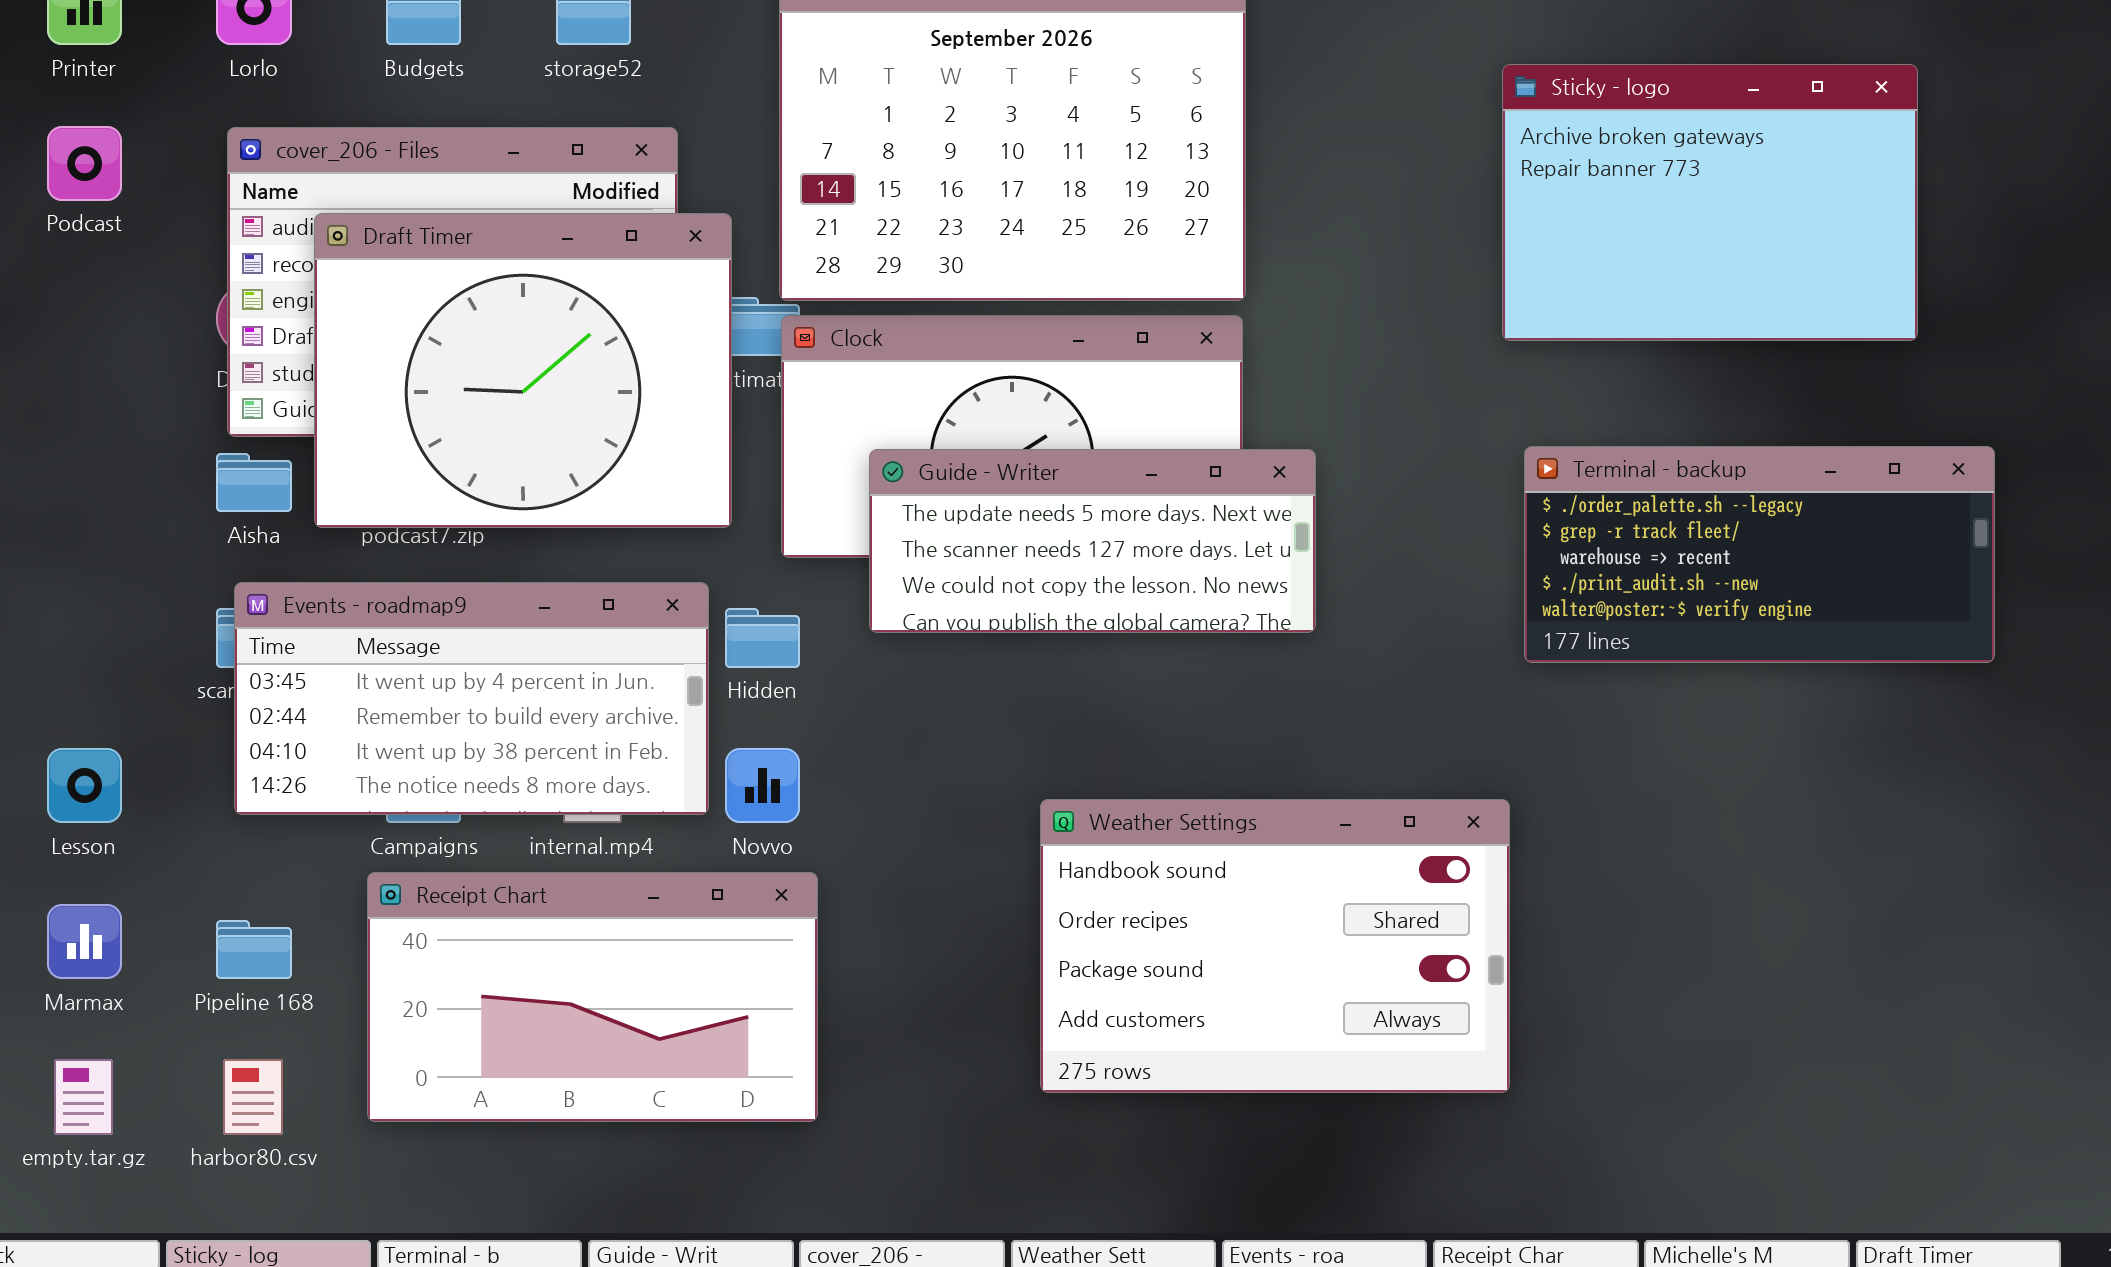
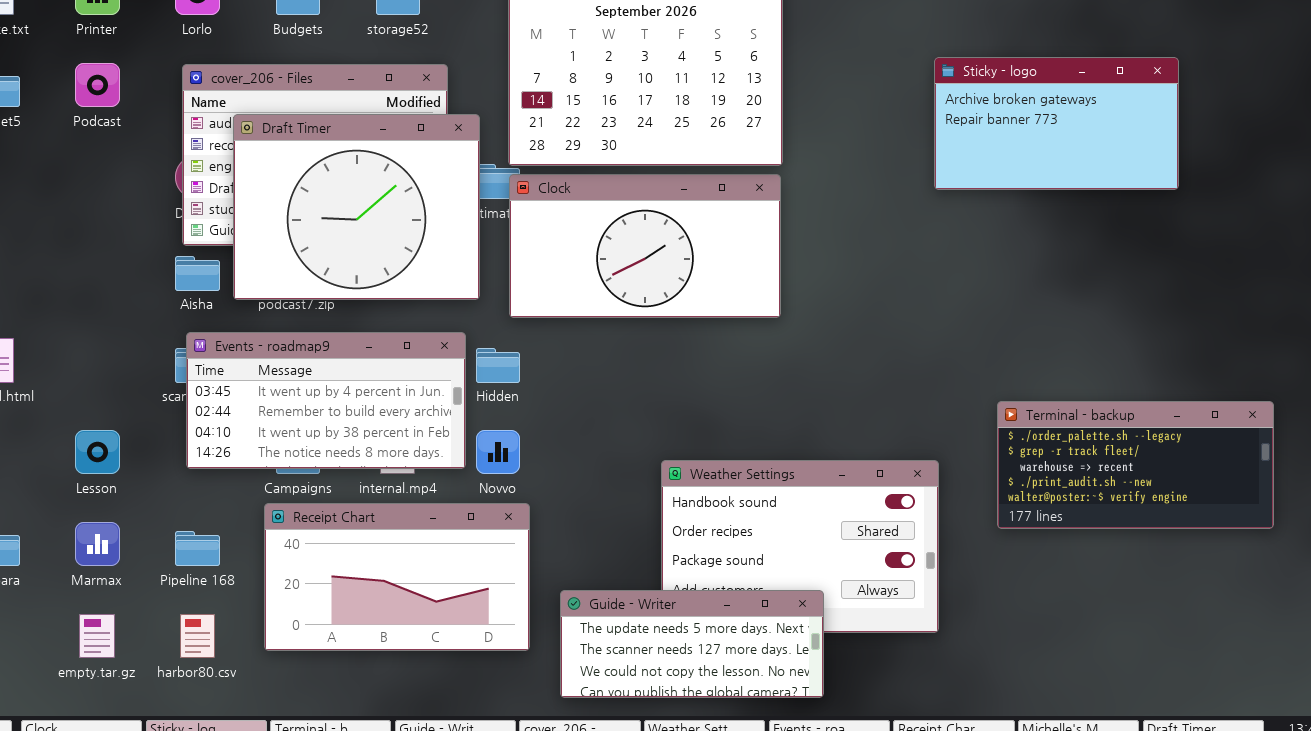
Sticky - logo: [1502,64,1918,341] -> [934,57,1179,190], resized
Terminal - backup: [1524,446,1995,663] -> [997,401,1274,529], moved
Guide - Writer: [869,449,1316,633] -> [560,590,824,698], moved

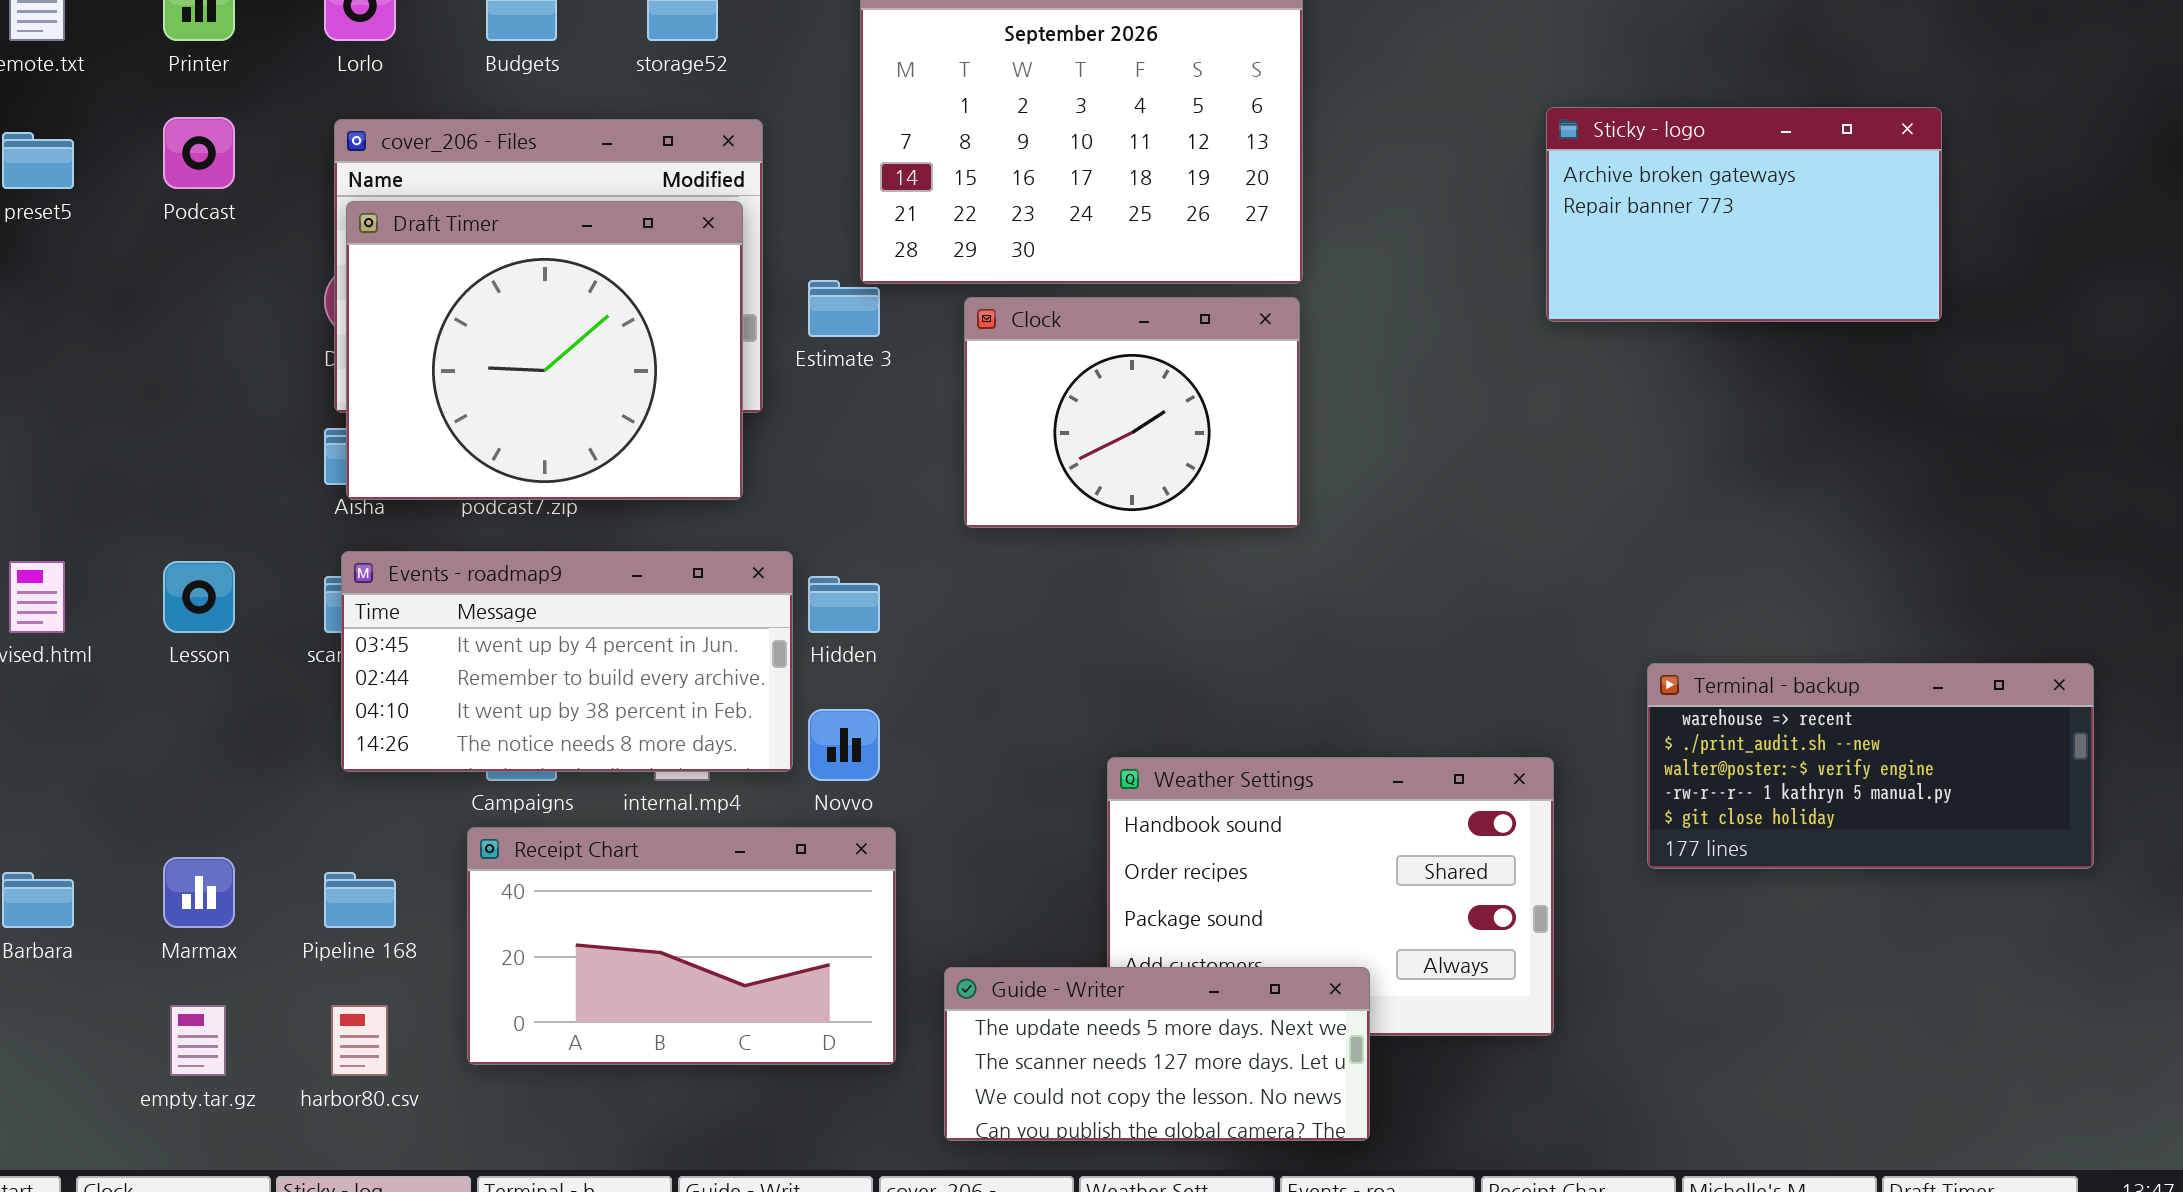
Draft Timer: [233,114,480,300] -> [346,201,743,500], moved
Clock: [509,174,781,318] -> [964,297,1300,528], resized
Terminal - backup: [997,401,1274,529] -> [1647,663,2094,869], scrolled down 2 rows
Lesson: [75,430,120,474] -> [163,561,235,633], moved

